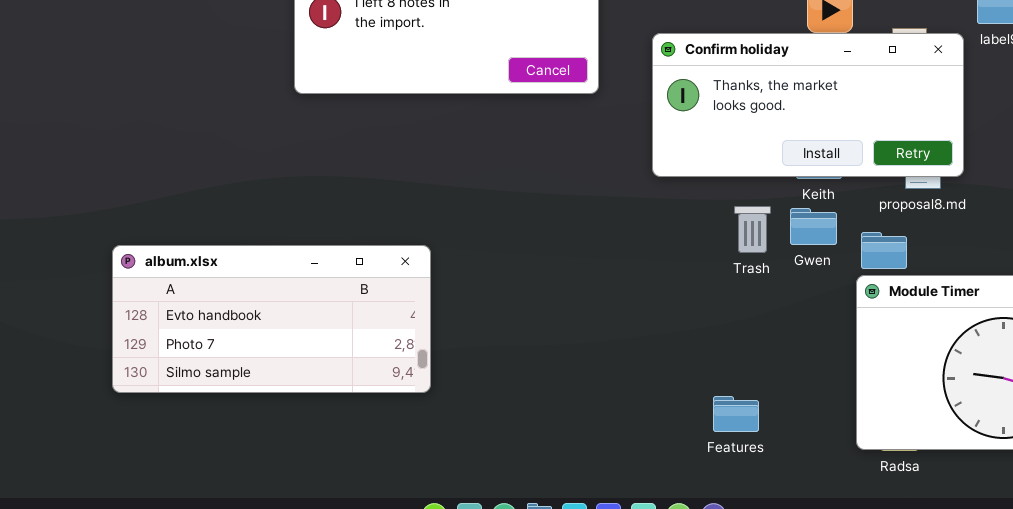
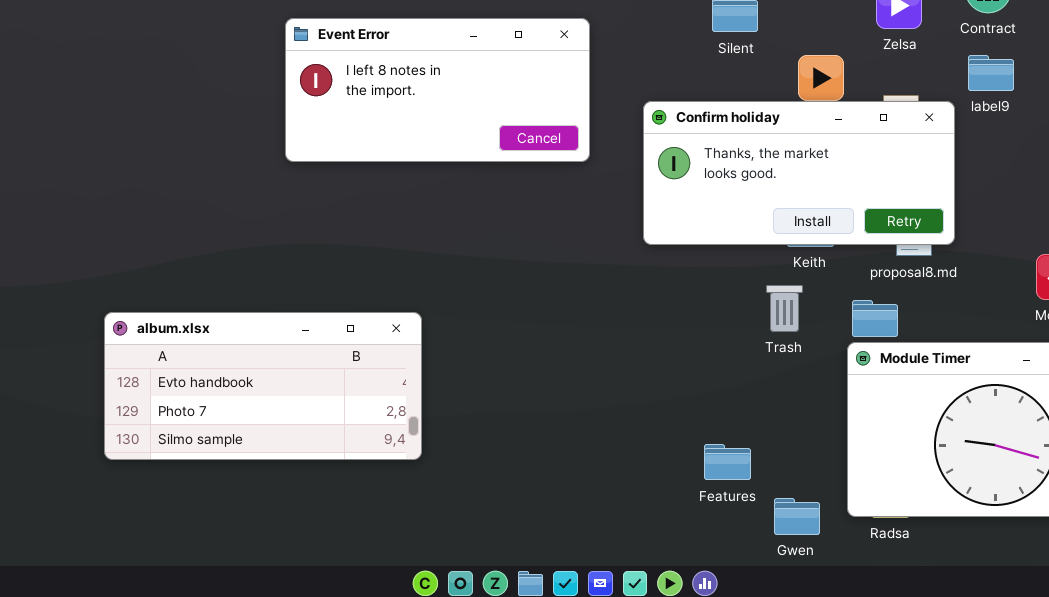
Trash: [734,206,771,253] -> [766,285,803,332], moved
Gwen: [790,208,837,245] -> [774,498,820,535], moved
Features: [713,396,759,432] -> [704,444,751,480], moved

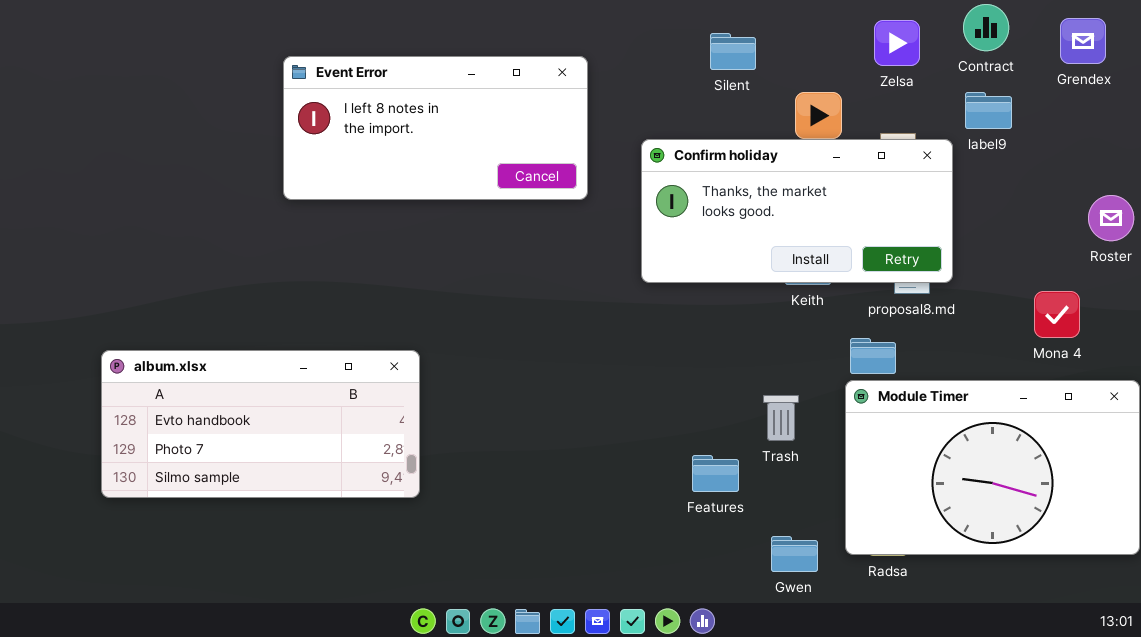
Trash: [766,285,803,332] -> [763,395,799,441], moved
Features: [704,444,751,480] -> [692,455,739,492], moved

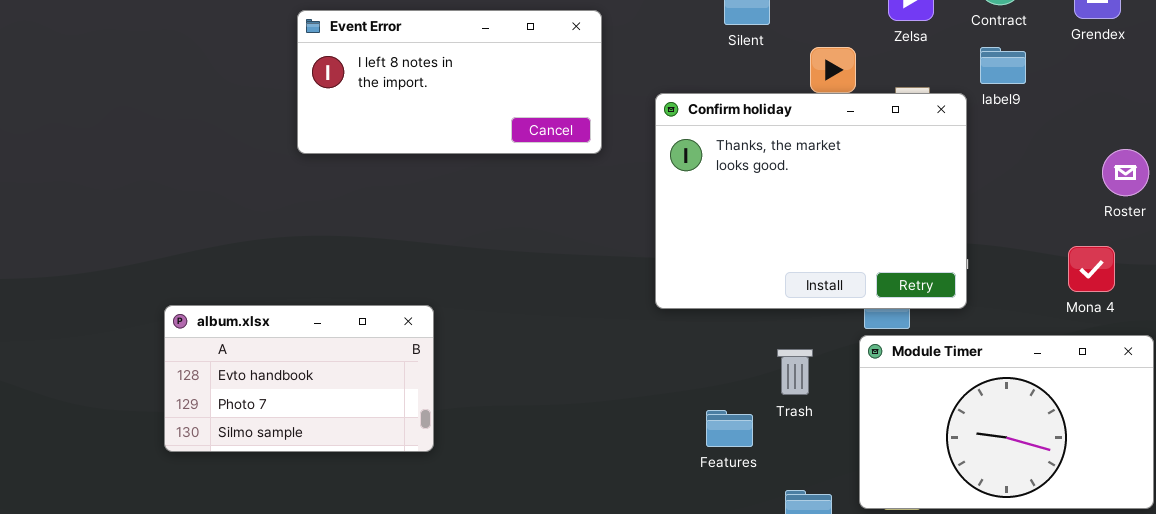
Confirm holiday: [641,139,953,283] -> [655,93,967,309], resized
Mona 4: [1034,291,1080,338] -> [1068,246,1115,292], moved
album.xlsx: [101,350,420,498] -> [164,305,434,452], resized

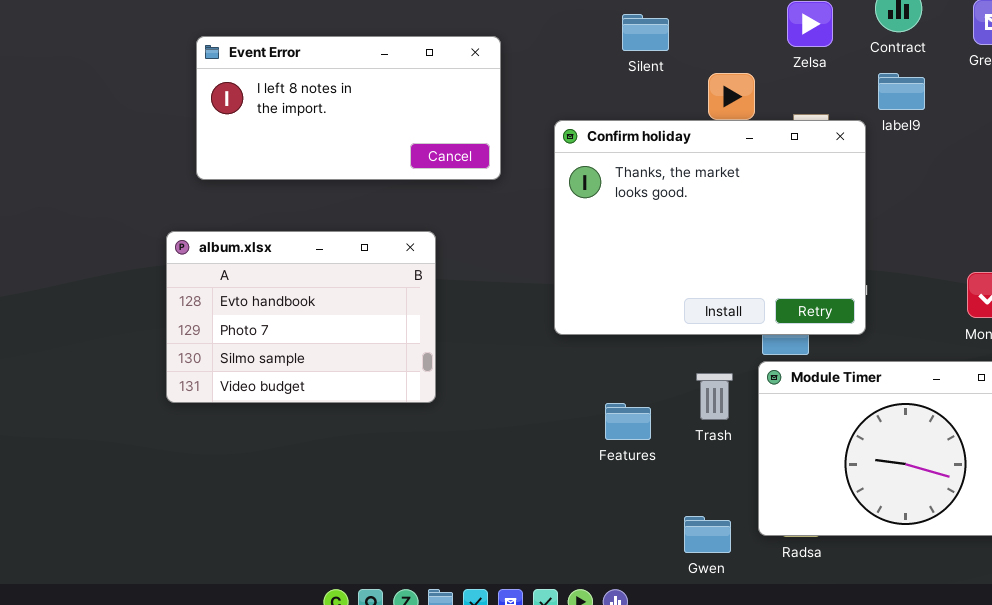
album.xlsx: [164,305,434,452] -> [166,231,436,403], moved, resized
Trash: [777,349,813,395] -> [696,373,733,420], moved
Features: [706,410,753,447] -> [605,403,651,440], moved

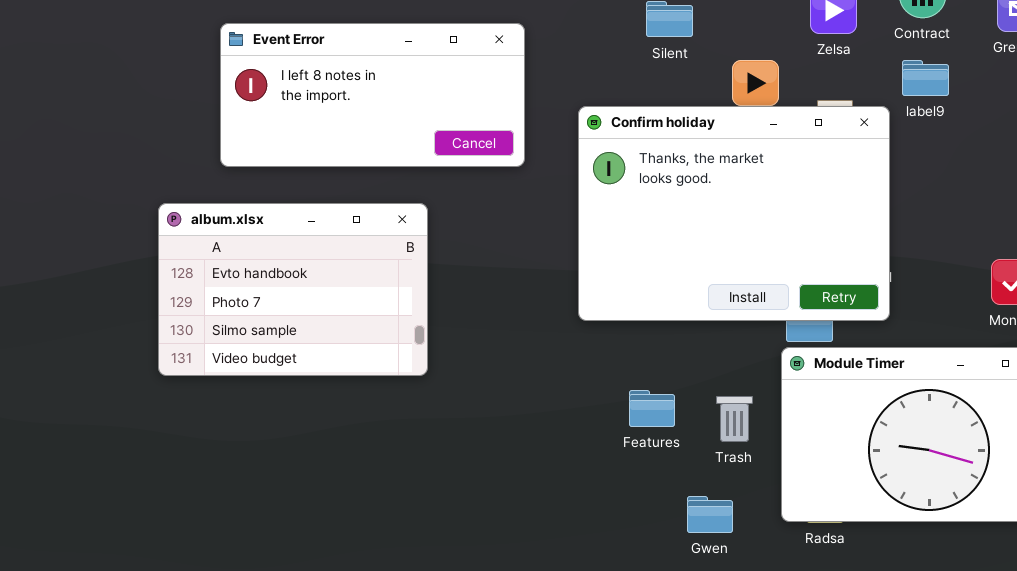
album.xlsx: [166,231,436,403] -> [158,203,428,376], moved
Trash: [696,373,733,420] -> [716,396,753,442], moved
Gwen: [684,516,731,553] -> [687,496,733,533], moved

